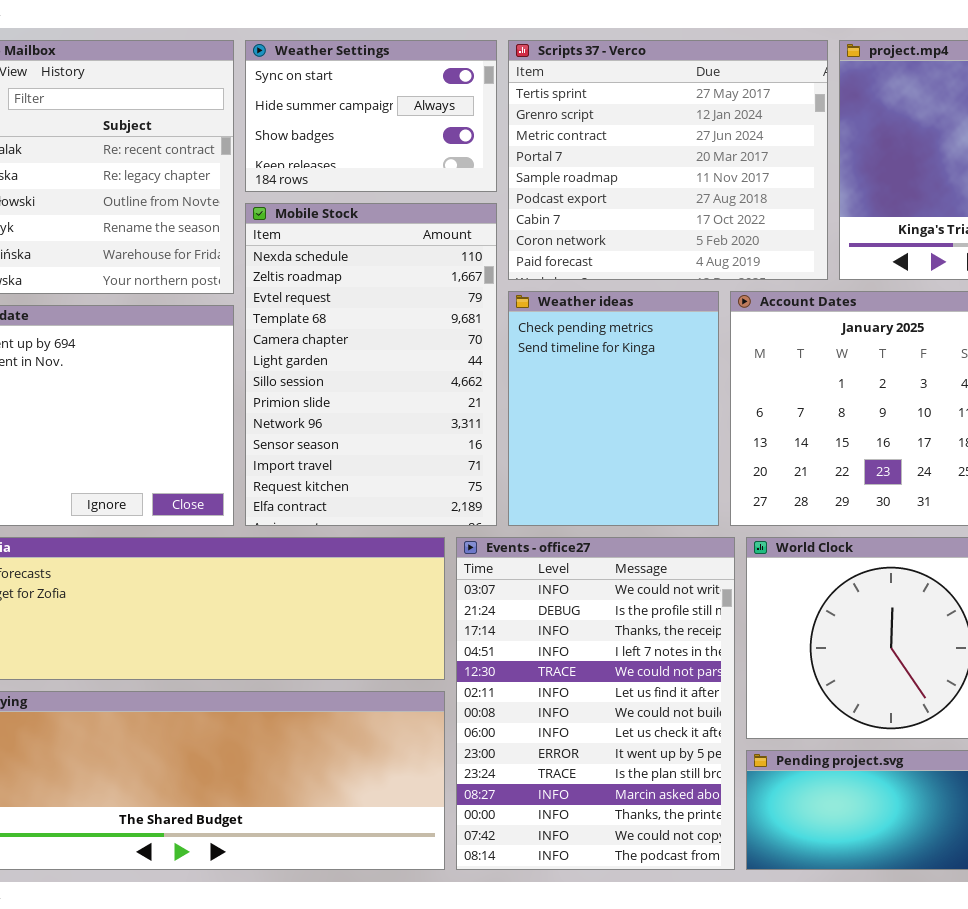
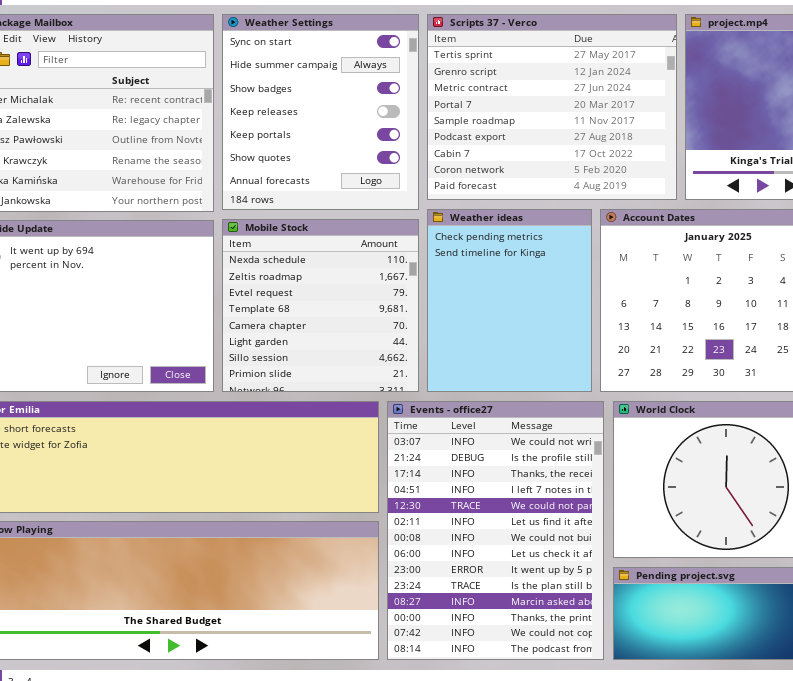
Weather Settings: [245,40,497,192] -> [222,14,419,210], resized
Mobile Stock: [245,203,497,526] -> [222,219,419,392], resized

